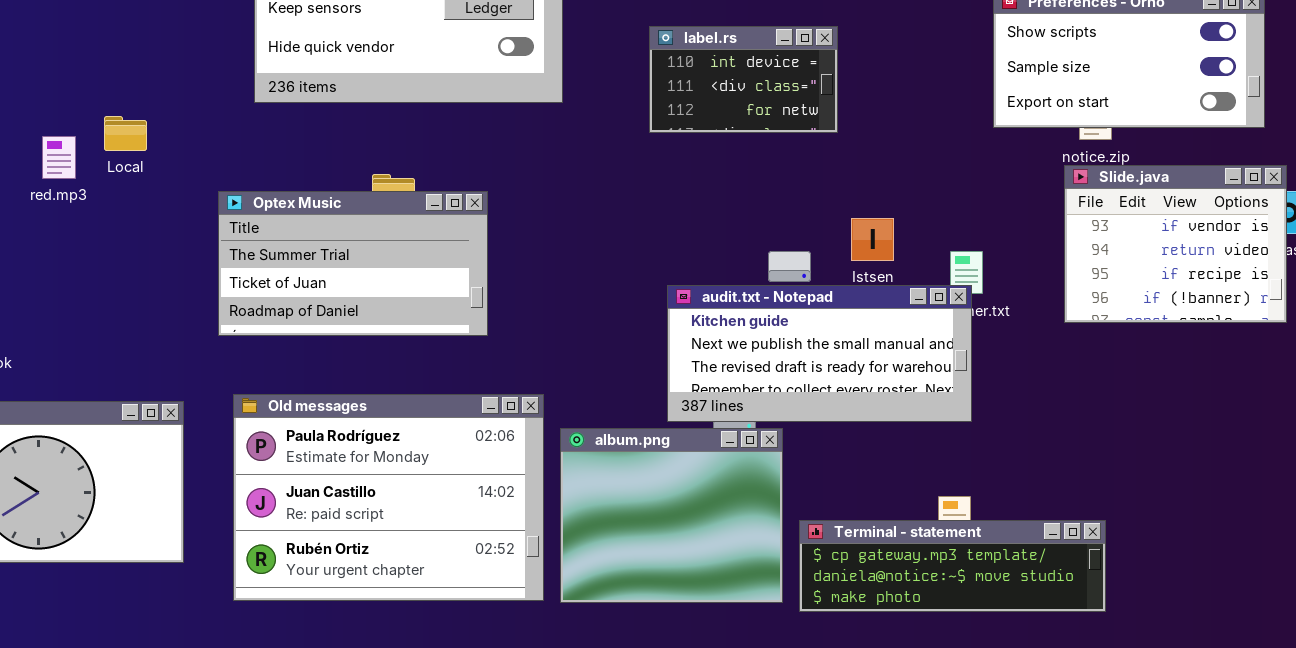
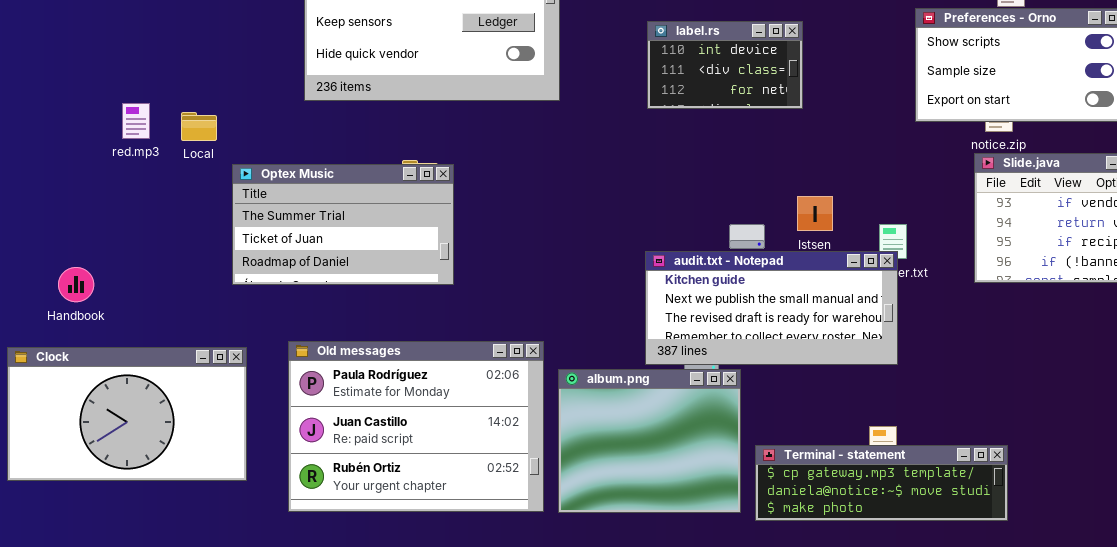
label.rs: [649,26,838,133] -> [647,21,803,109], moved
red.mp3: [42,136,76,179] -> [122,103,150,139], moved
Optex Music: [218,191,488,336] -> [232,164,454,285], moved

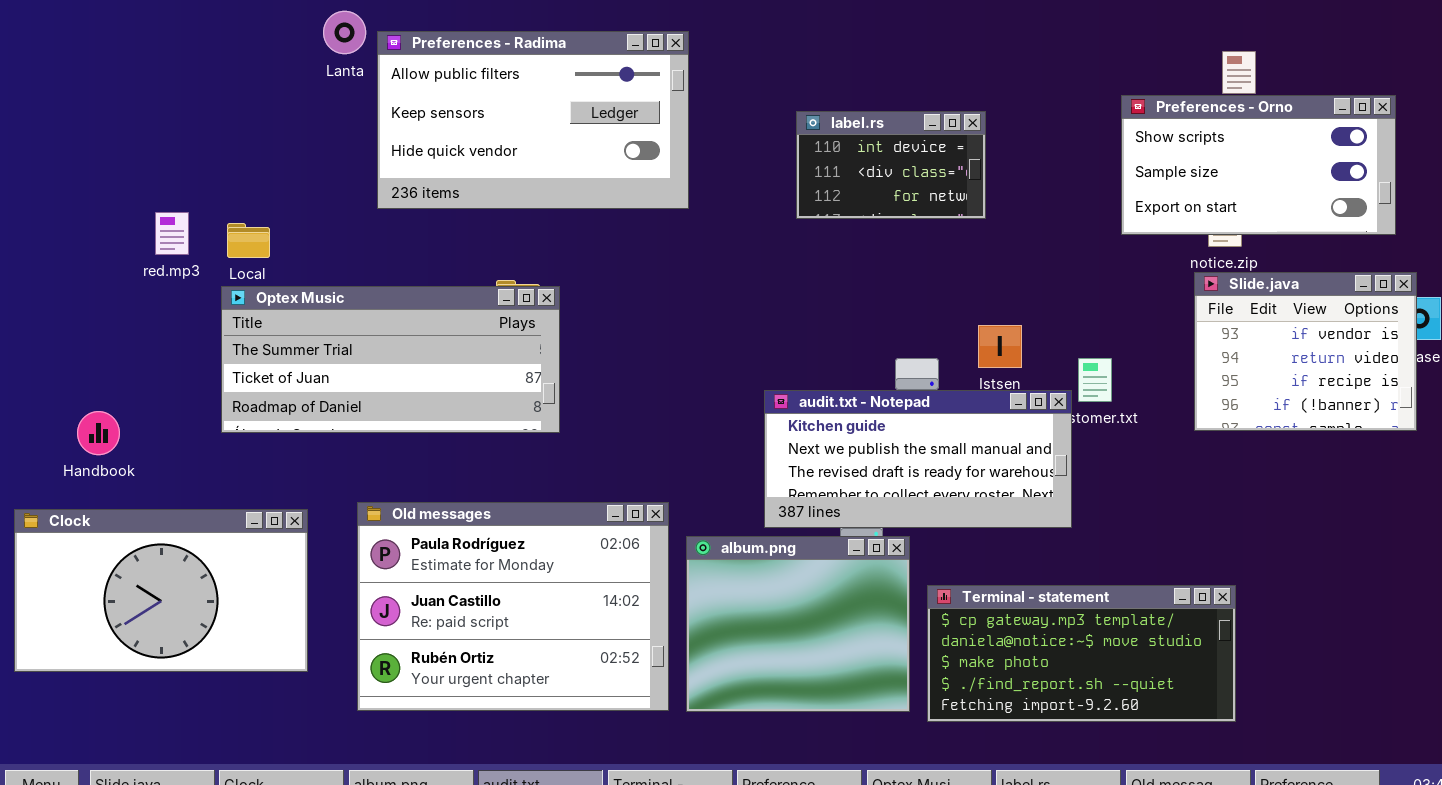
Optex Music: [232,164,454,285] -> [221,286,560,433], resized
audit.txt - Notepad: [645,251,898,365] -> [764,390,1072,528], moved
Terminal - statement: [755,445,1008,521] -> [927,585,1236,722], resized

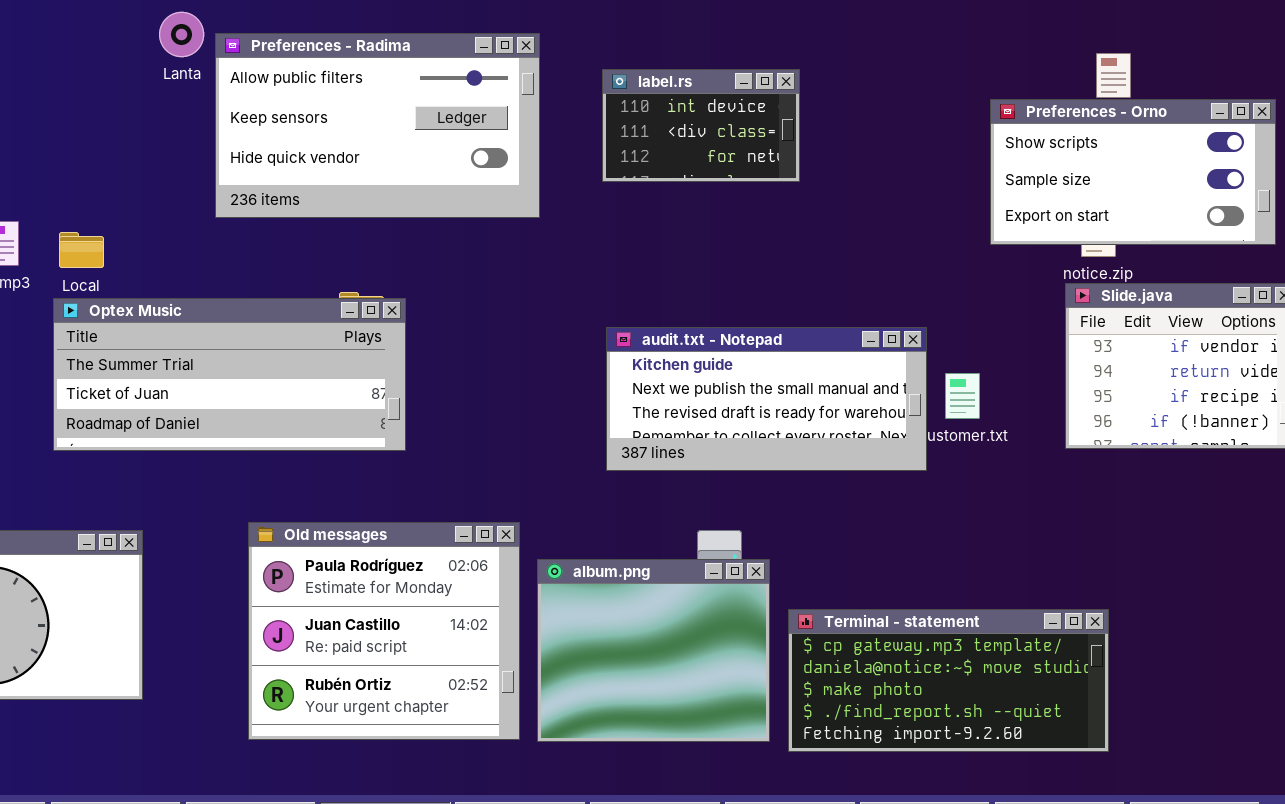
label.rs: [796,111,986,219] -> [602,69,800,182], moved
audit.txt - Notepad: [764,390,1072,528] -> [606,327,927,471], moved
Old messages: [357,502,669,711] -> [248,522,520,740], resized

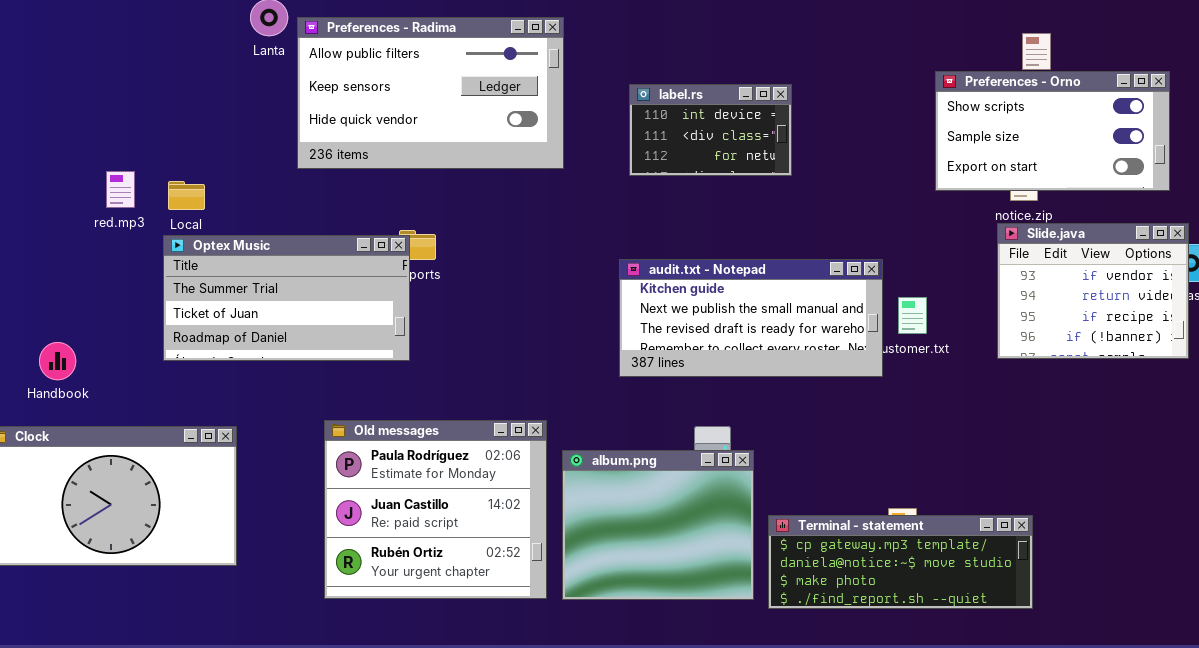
label.rs: [602,69,800,182] -> [629,84,792,176], moved
Optex Music: [53,298,406,451] -> [163,235,410,361], resized
Terminal - statement: [788,609,1109,752] -> [768,515,1033,609], resized

